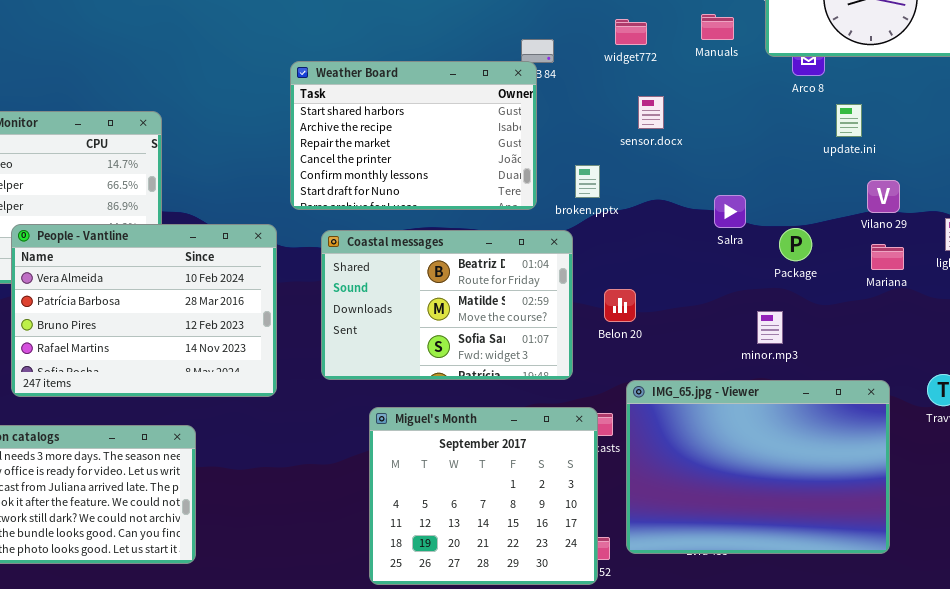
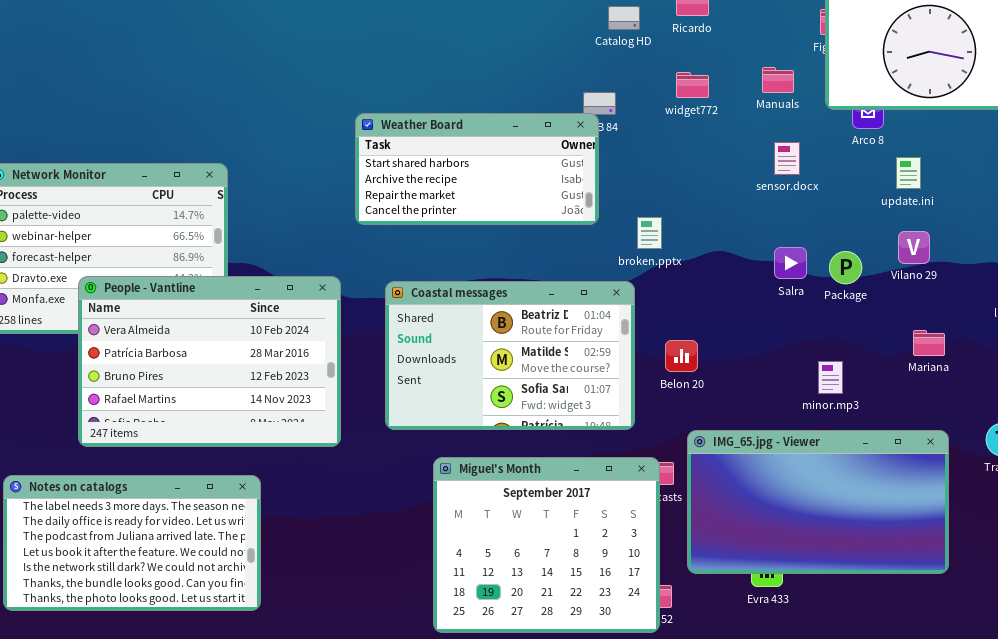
Weather Board: [290,61,537,210] -> [355,113,599,225], resized
sensor.docx: [638,96,664,129] -> [774,142,800,175], moved
Vilano 29: [867,180,900,213] -> [898,231,930,264], moved
Package: [779,228,812,261] -> [829,251,862,284], moved
Mariana: [871,244,904,270] -> [913,330,945,356], moved
IMG_65.jpg - Viewer: [626,380,890,554] -> [687,430,949,574], resized

